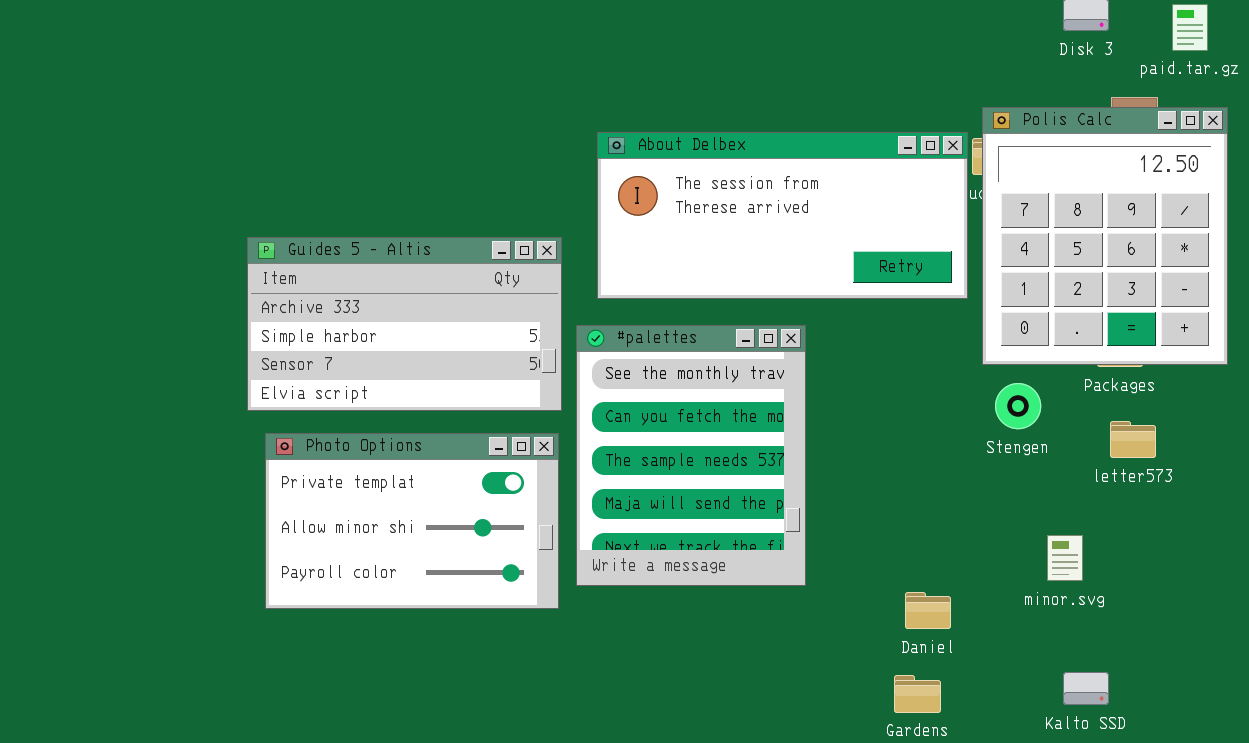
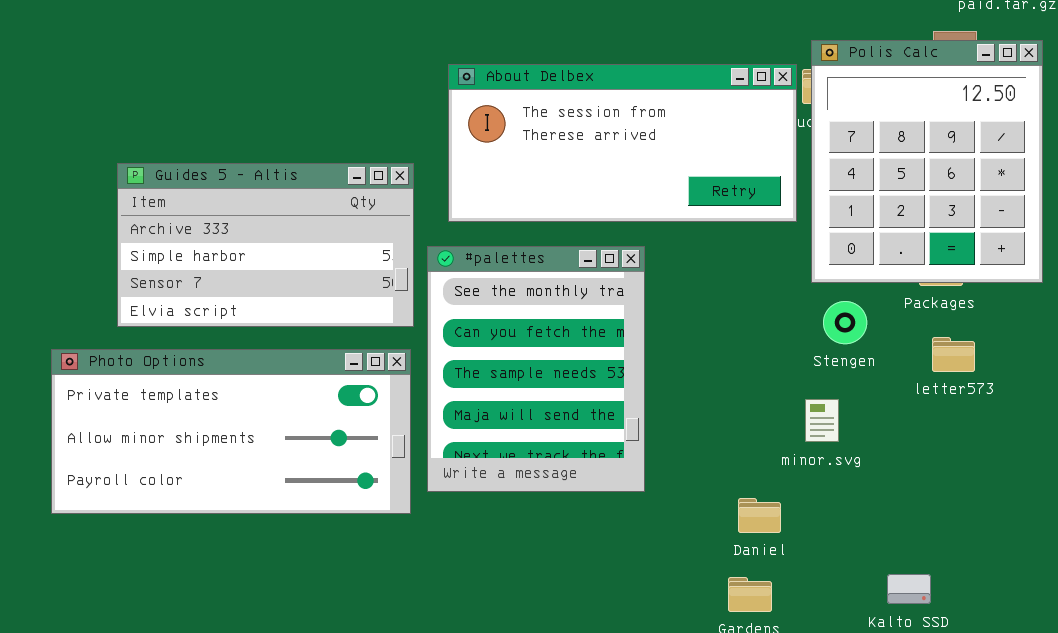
Photo Options: [265,433,559,609] -> [51,349,411,514], resized
minor.svg: [1047,535,1083,581] -> [805,399,839,442], moved

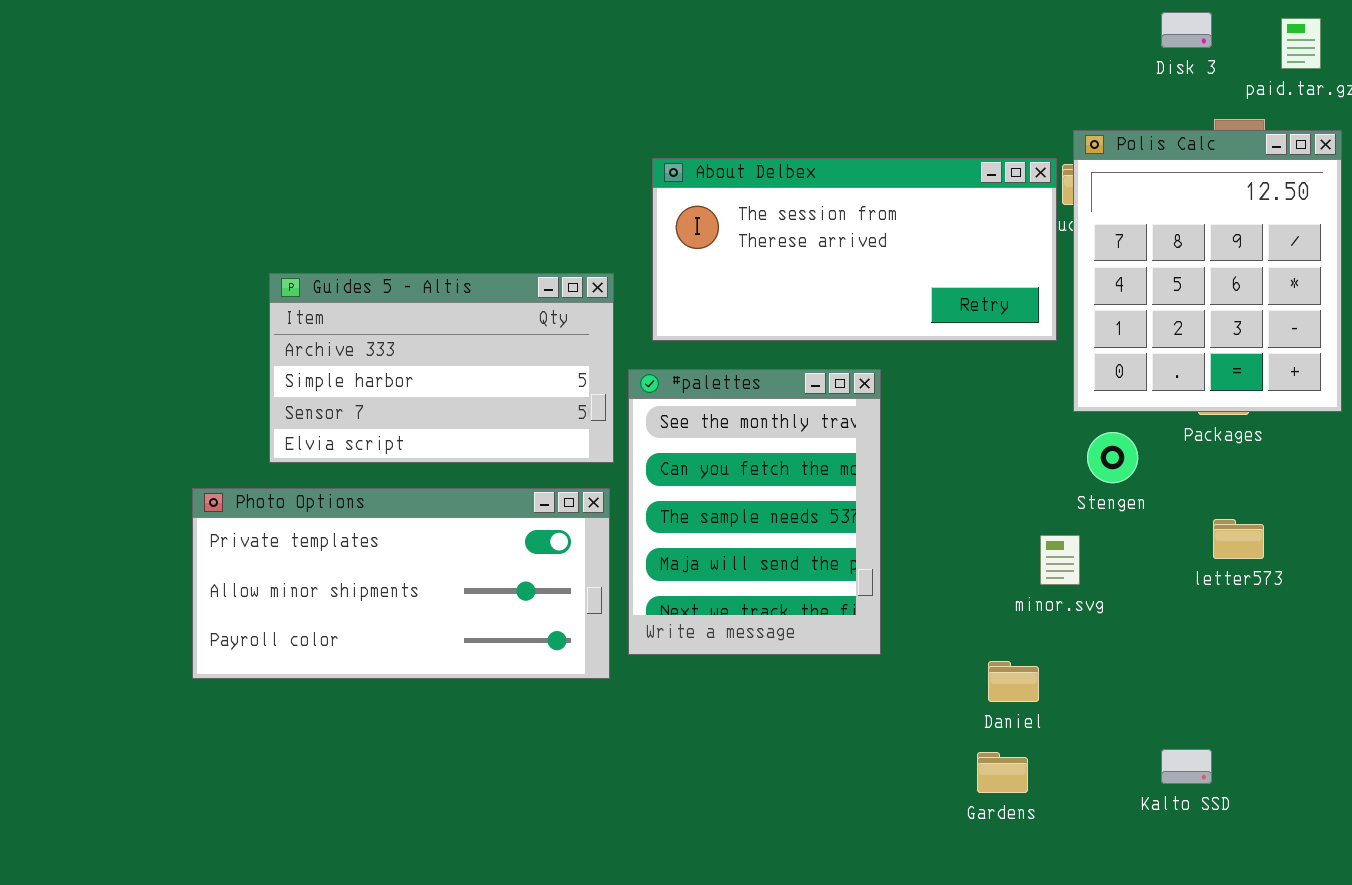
letter573: [932,337,975,372] -> [1213,519,1264,559], moved
minor.svg: [805,399,839,442] -> [1040,535,1080,585], moved

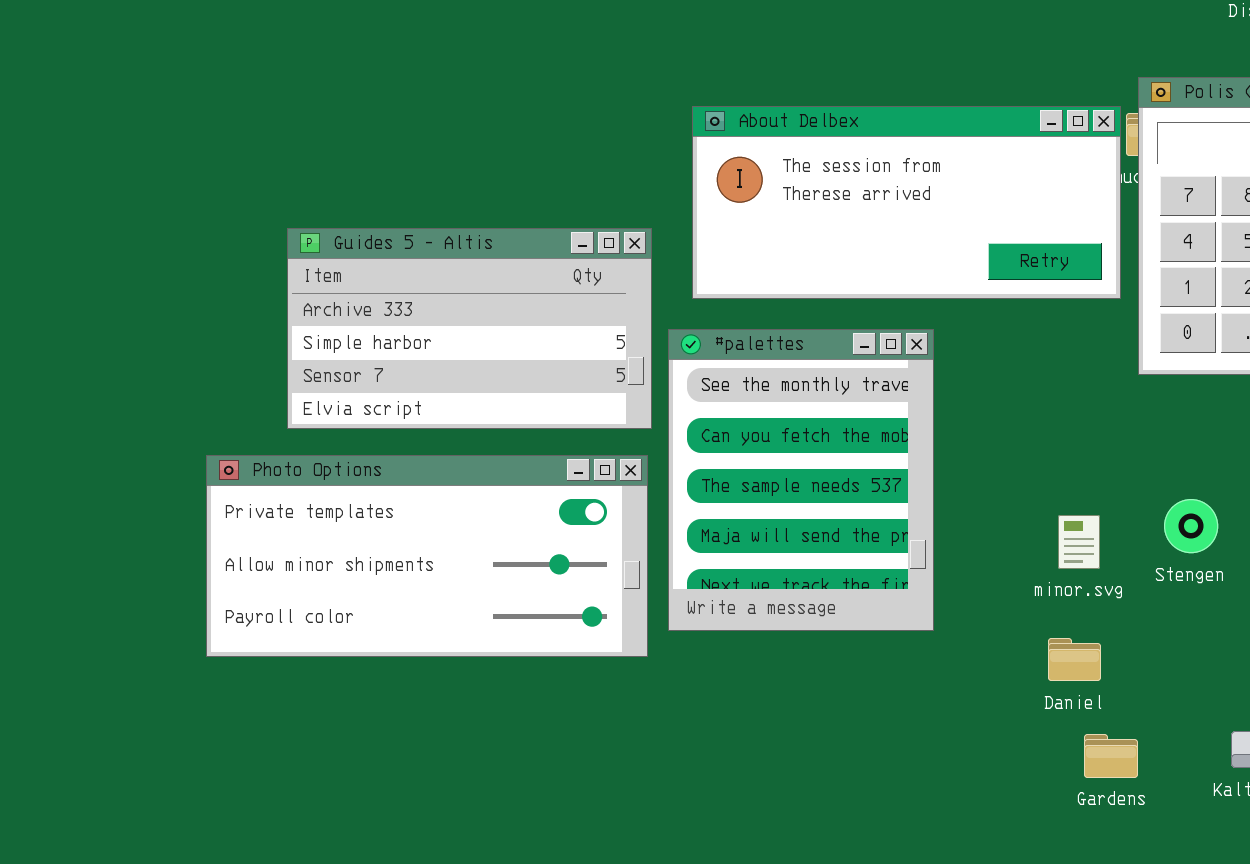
Stengen: [1087,432,1138,483] -> [1164,499,1218,553], moved
minor.svg: [1040,535,1080,585] -> [1058,515,1100,569], moved
Gardens: [977,752,1028,793] -> [1084,734,1138,778], moved

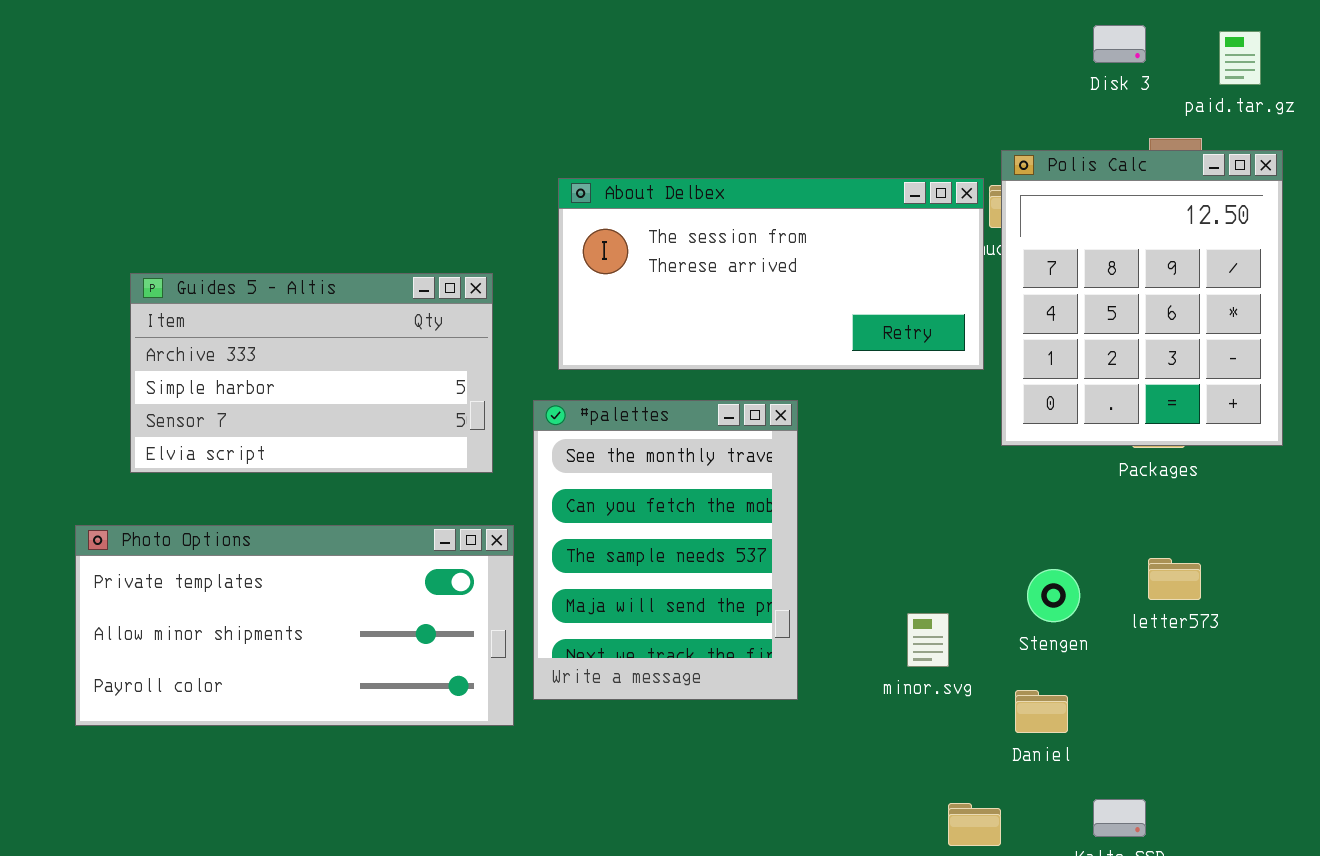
Guides 5 - Altis: [287,228,652,429] -> [130,273,493,473], moved
minor.svg: [1058,515,1100,569] -> [907,613,949,667], moved
Daniel: [1048,638,1101,681] -> [1015,690,1068,733], moved

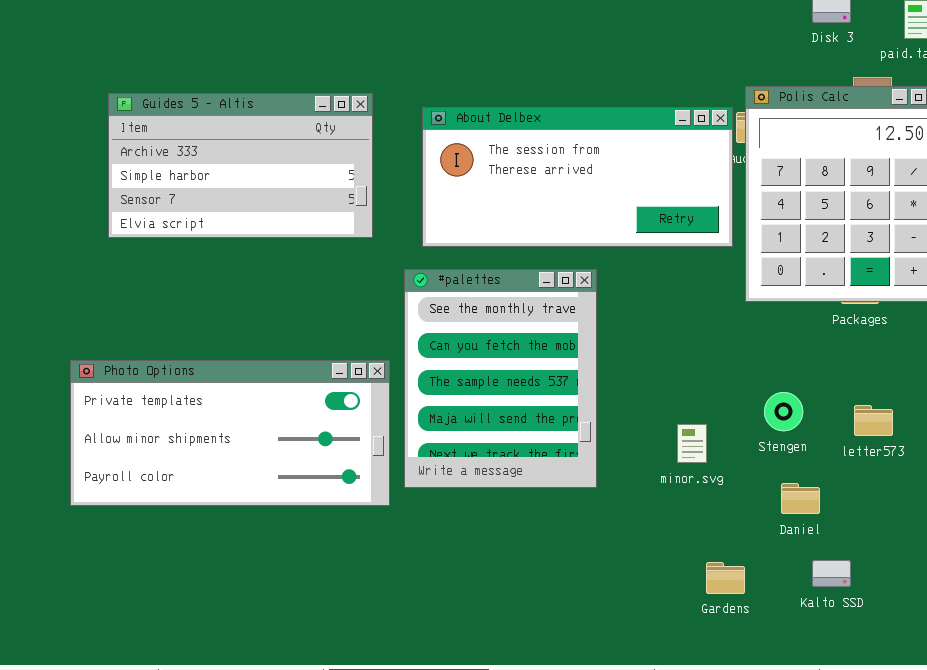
Guides 5 - Altis: [130,273,493,473] -> [108,93,373,238], moved
letter573: [1148,558,1201,600] -> [854,405,893,436], moved
Daniel: [1015,690,1068,733] -> [781,483,820,514], moved

